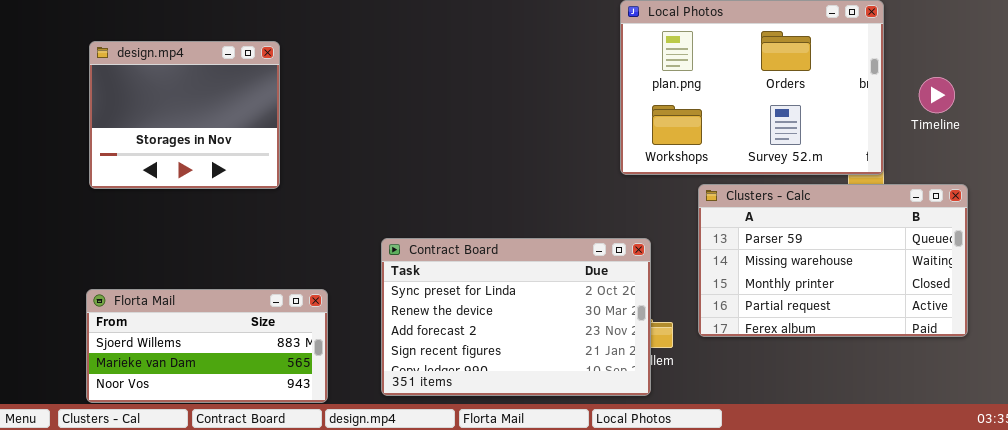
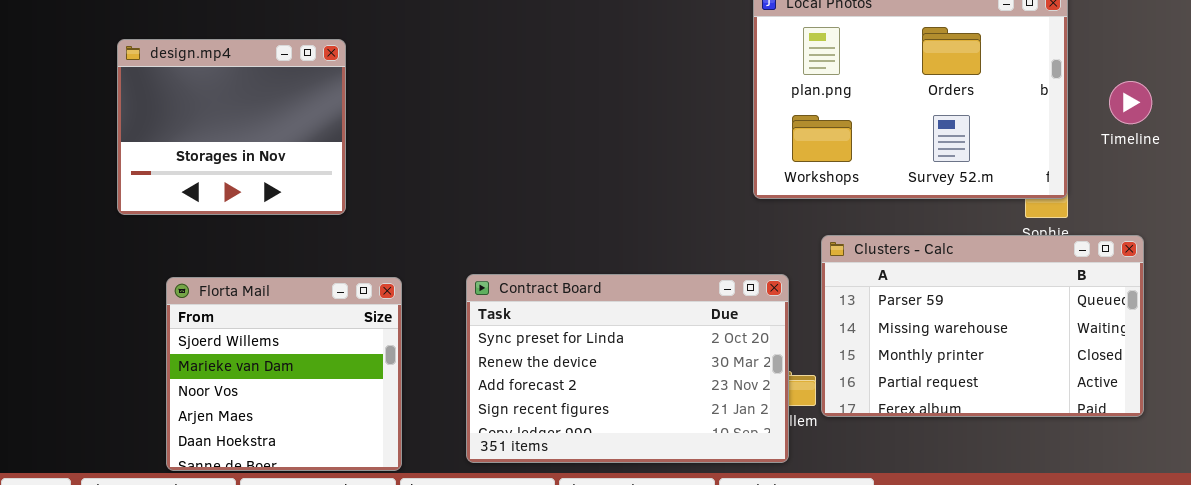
Clusters - Calc: [698,184,968,337] -> [821,235,1144,417], moved
Florta Mail: [86,289,328,403] -> [166,277,402,471], resized

